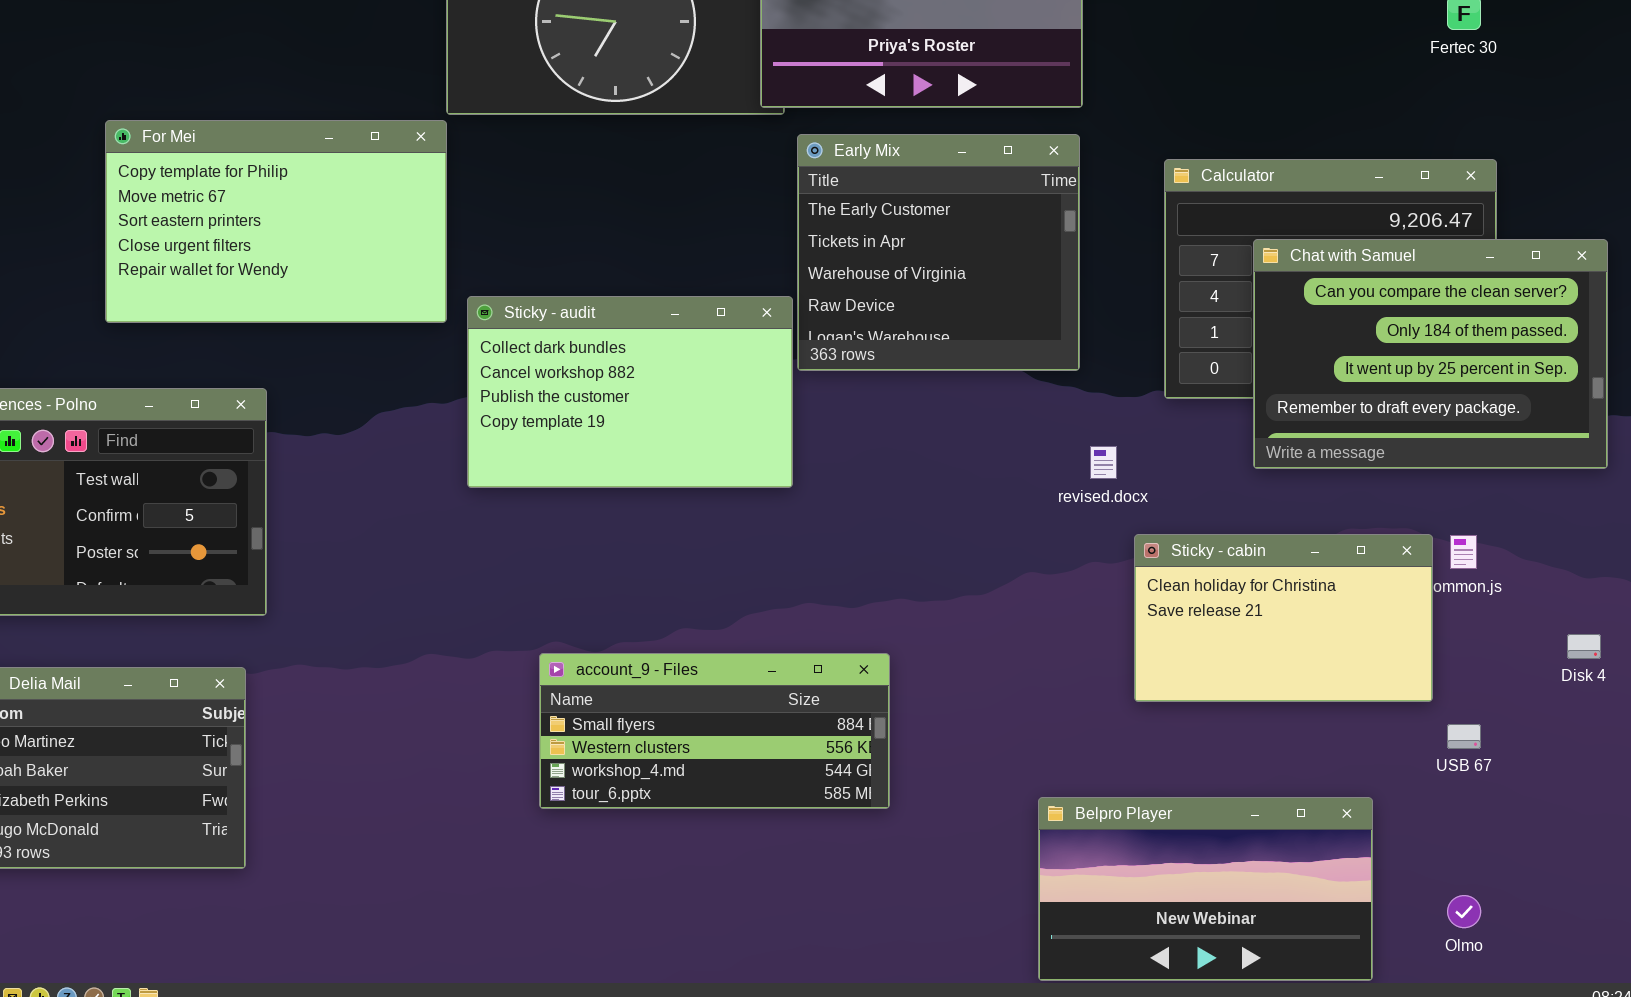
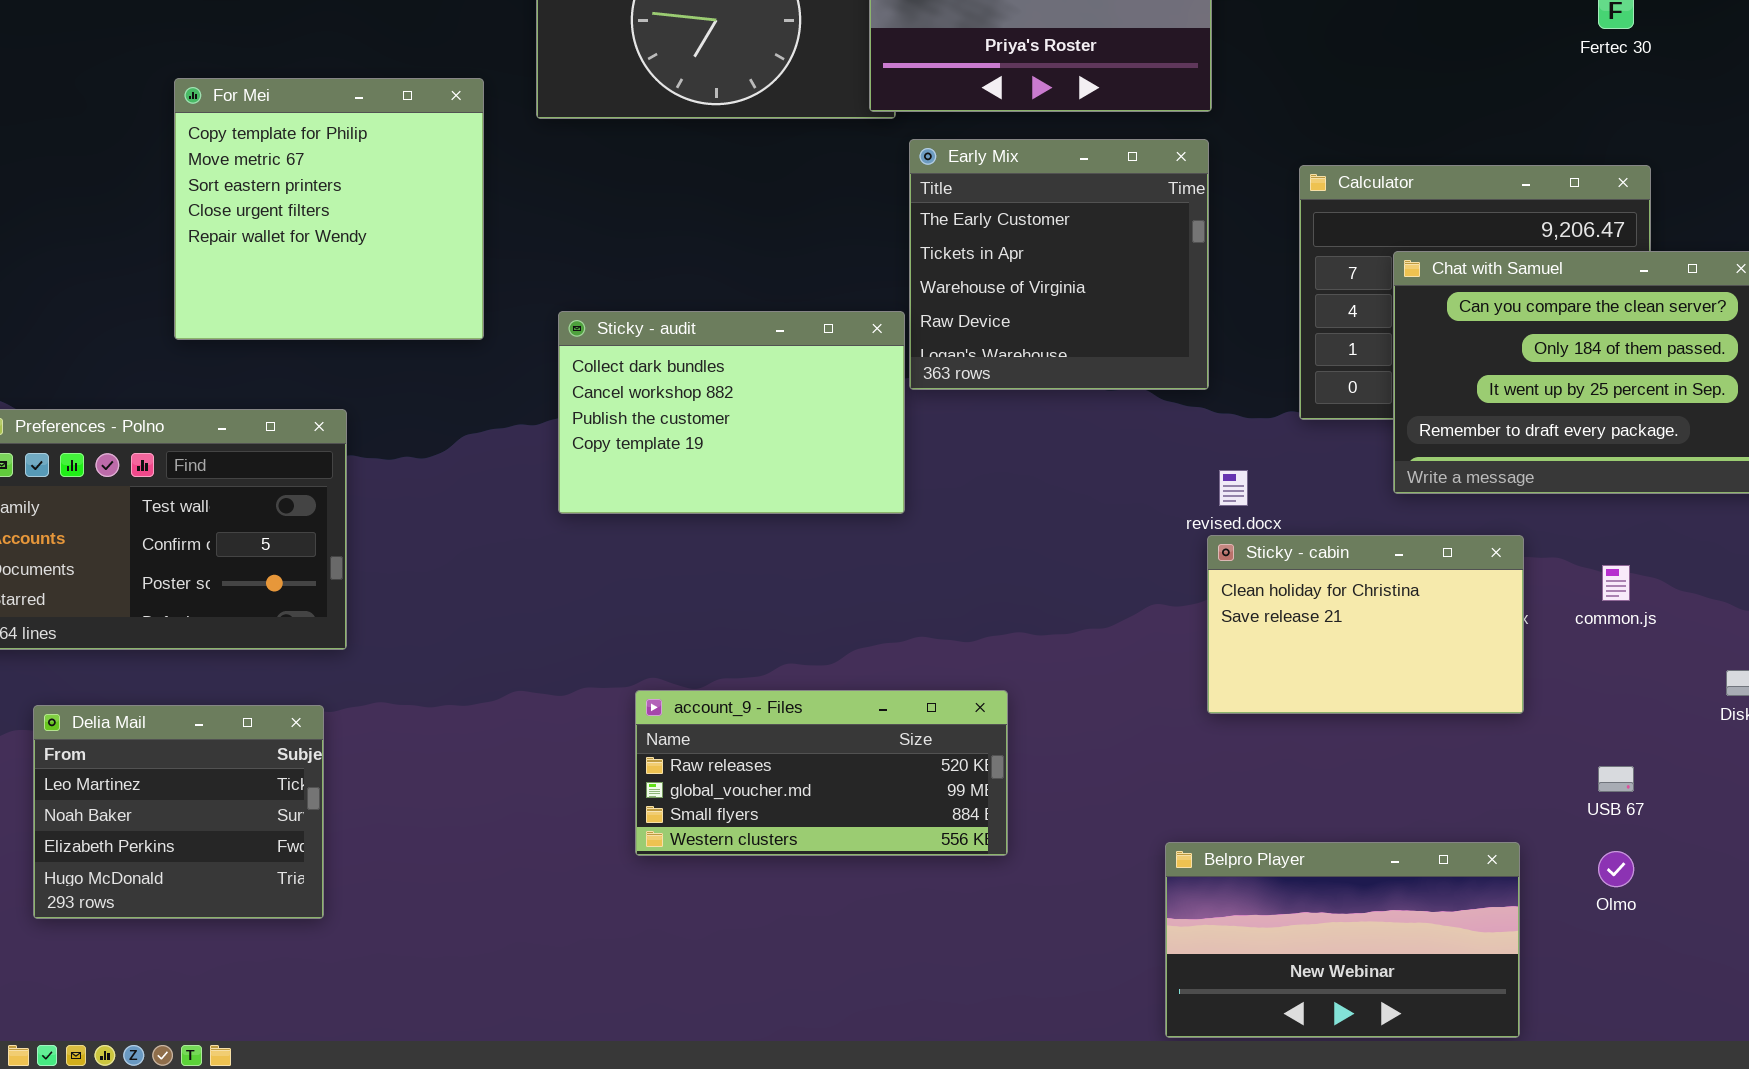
For Mei: [105,120,447,323] -> [174,78,484,340], resized
Sticky - cabin: [1134,534,1433,702] -> [1207,535,1524,714], moved
account_9 - Files: [539,653,890,809] -> [635,690,1008,856], scrolled up 2 rows
Olmo: [1447,895,1481,928] -> [1598,851,1634,887], moved

